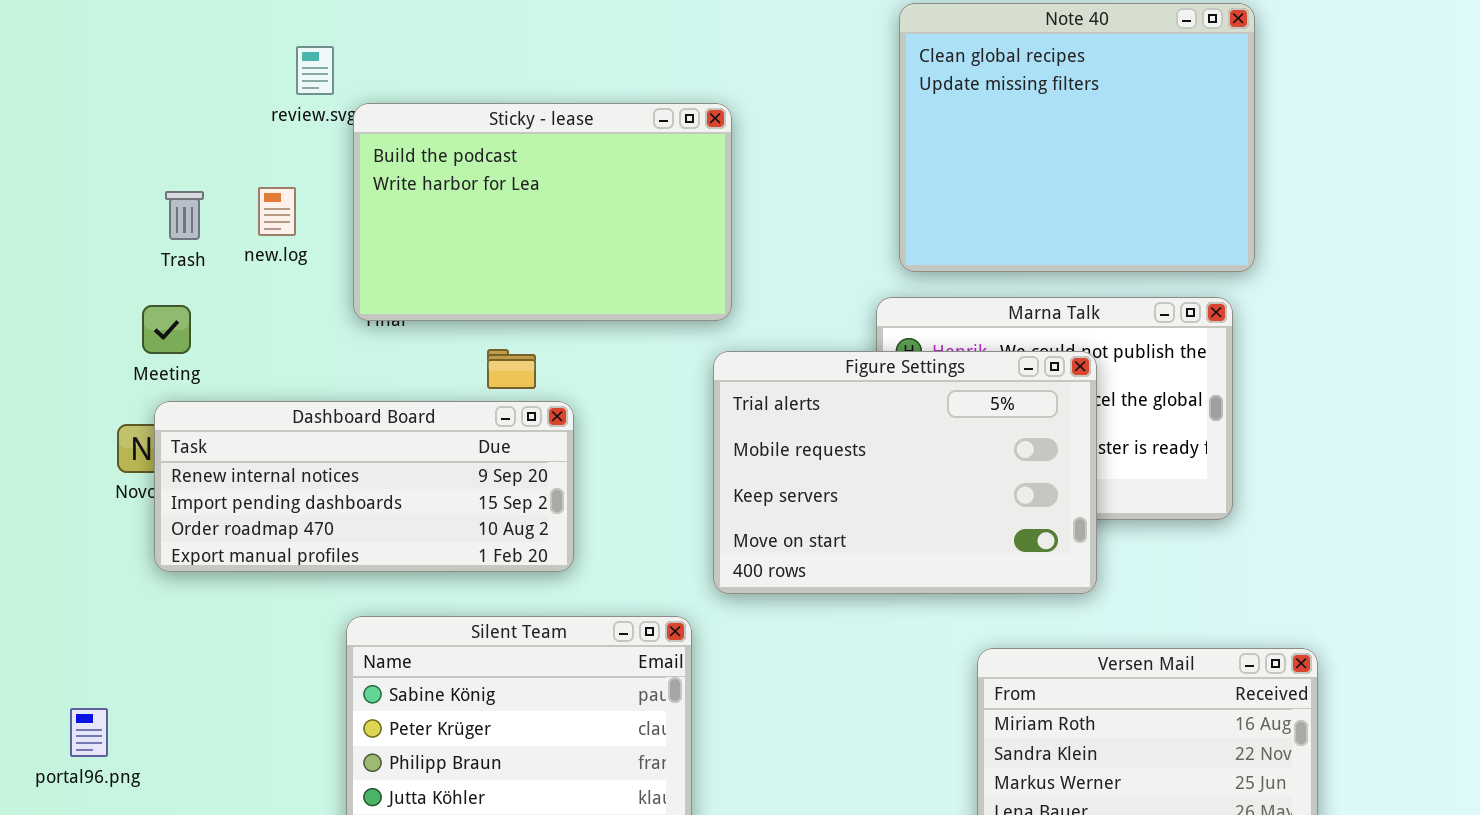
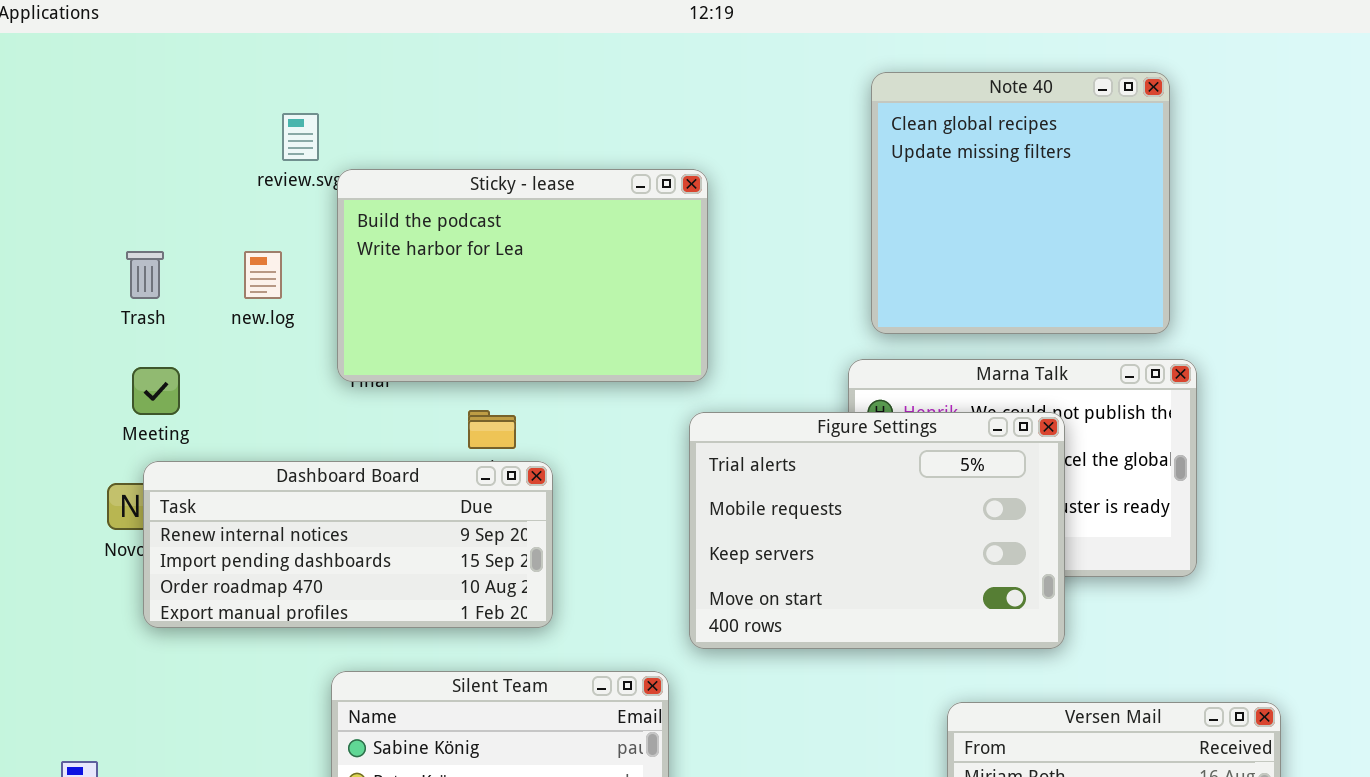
Note 40: [899,3,1255,272] -> [871,72,1170,334], resized
Trash: [165,191,204,240] -> [126,251,164,299], moved

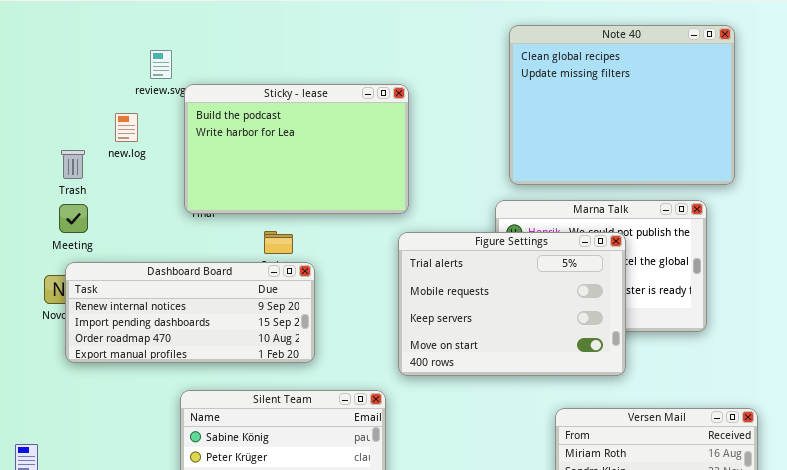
Note 40: [871,72,1170,334] -> [509,25,735,185], resized
Trash: [126,251,164,299] -> [61,150,85,179], moved
new.log: [244,251,282,299] -> [115,113,138,142], moved

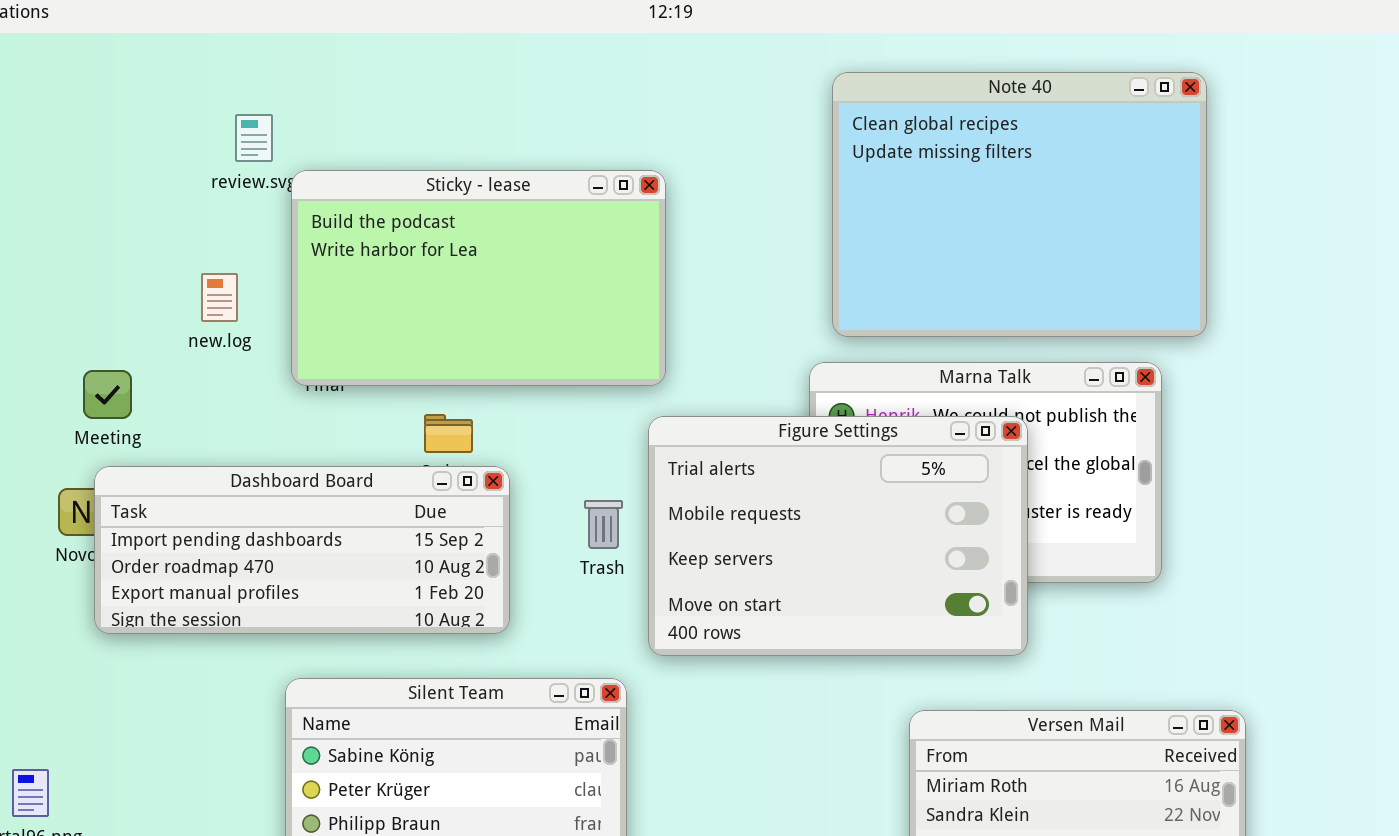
new.log: [115,113,138,142] -> [201,273,238,322], moved
Trash: [61,150,85,179] -> [584,500,623,549], moved
Dashboard Board: [65,262,315,363] -> [94,466,510,634], scrolled down 1 row

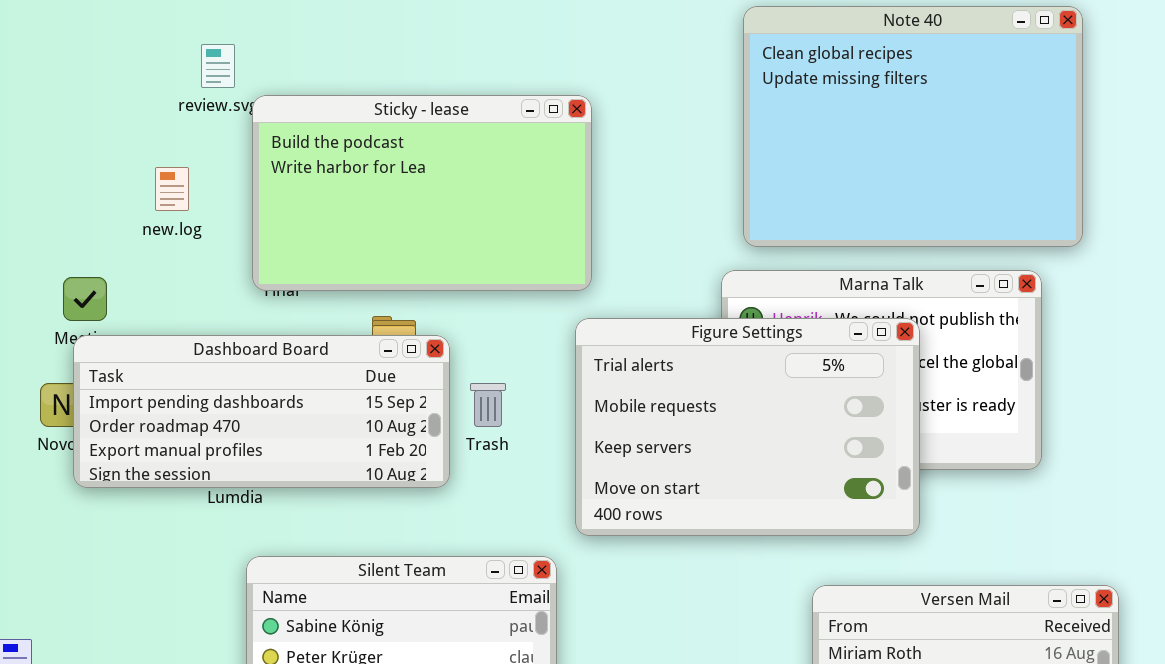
new.log: [201,273,238,322] -> [155,167,189,211], moved
Dashboard Board: [94,466,510,634] -> [73,335,450,488], moved
Trash: [584,500,623,549] -> [470,383,506,427], moved

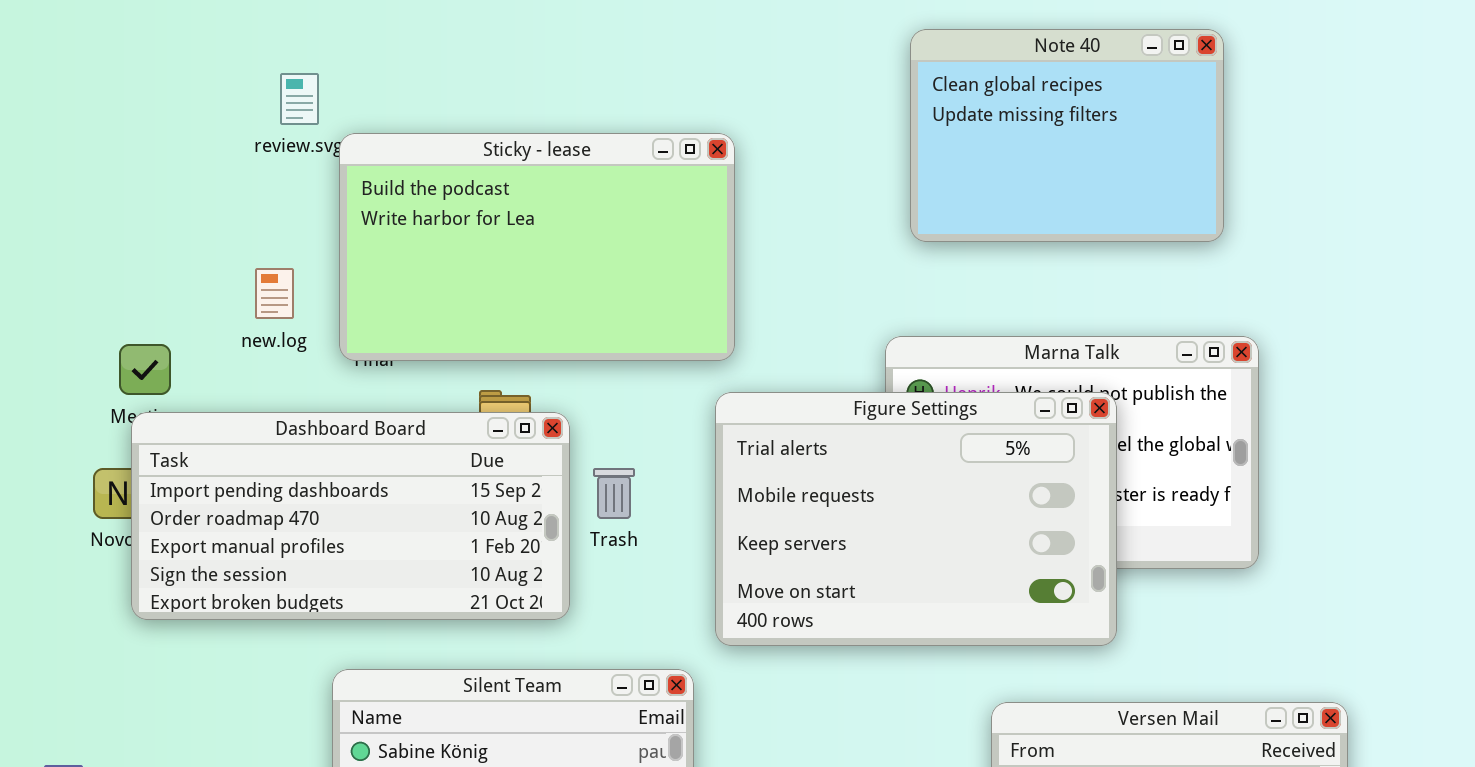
Note 40: [743,6,1083,247] -> [910,29,1224,242], resized
new.log: [155,167,189,211] -> [255,268,294,319], moved
Dashboard Board: [73,335,450,488] -> [131,412,570,620], resized

